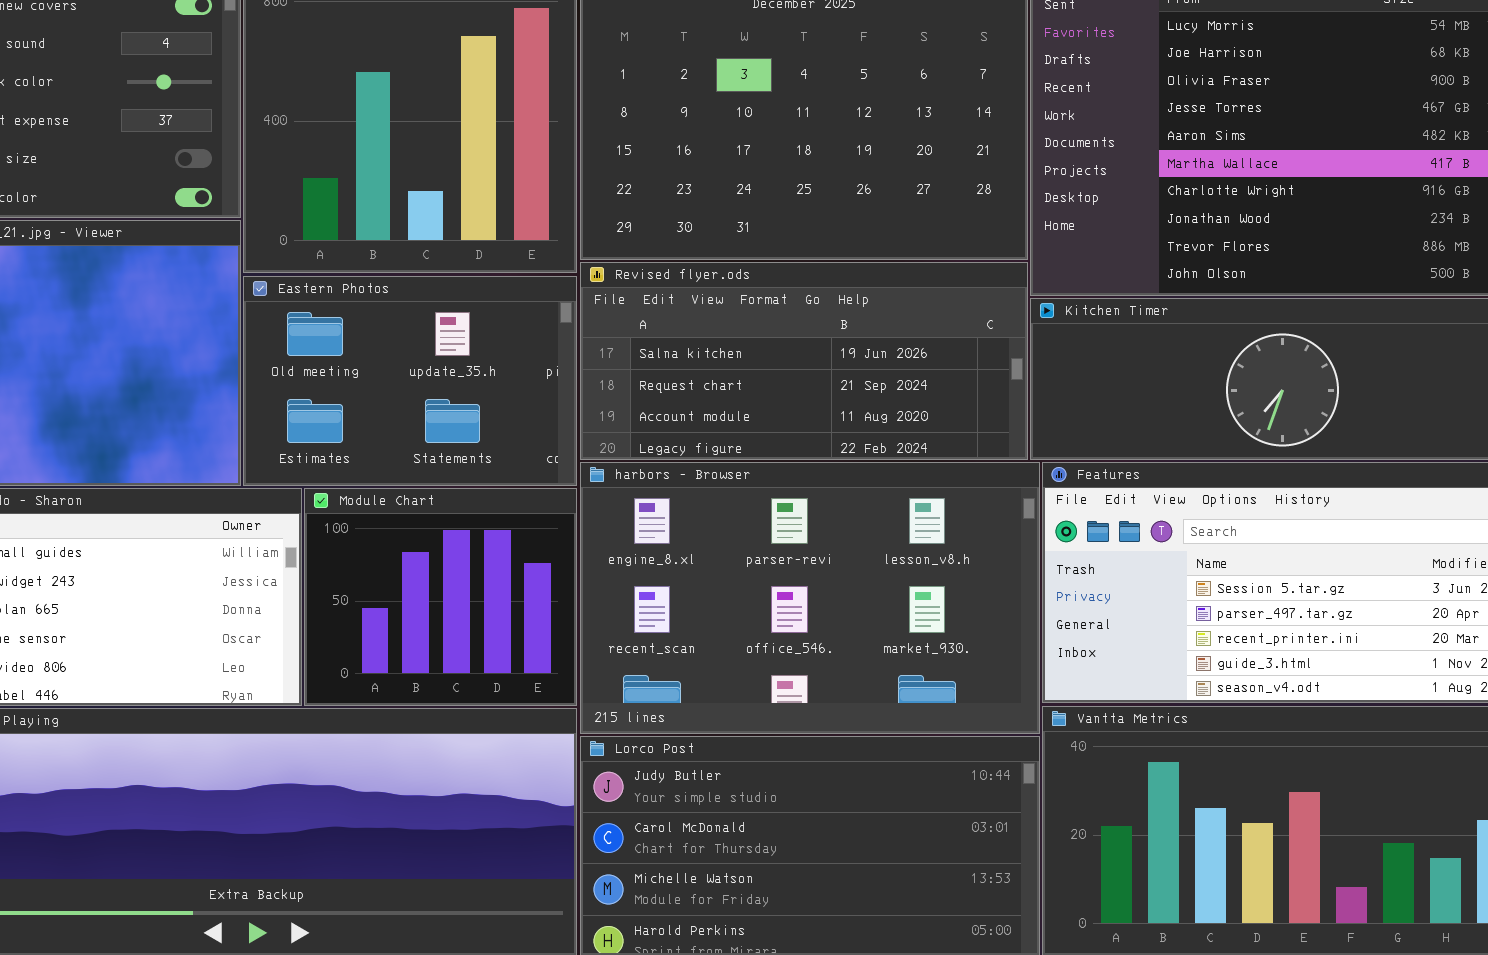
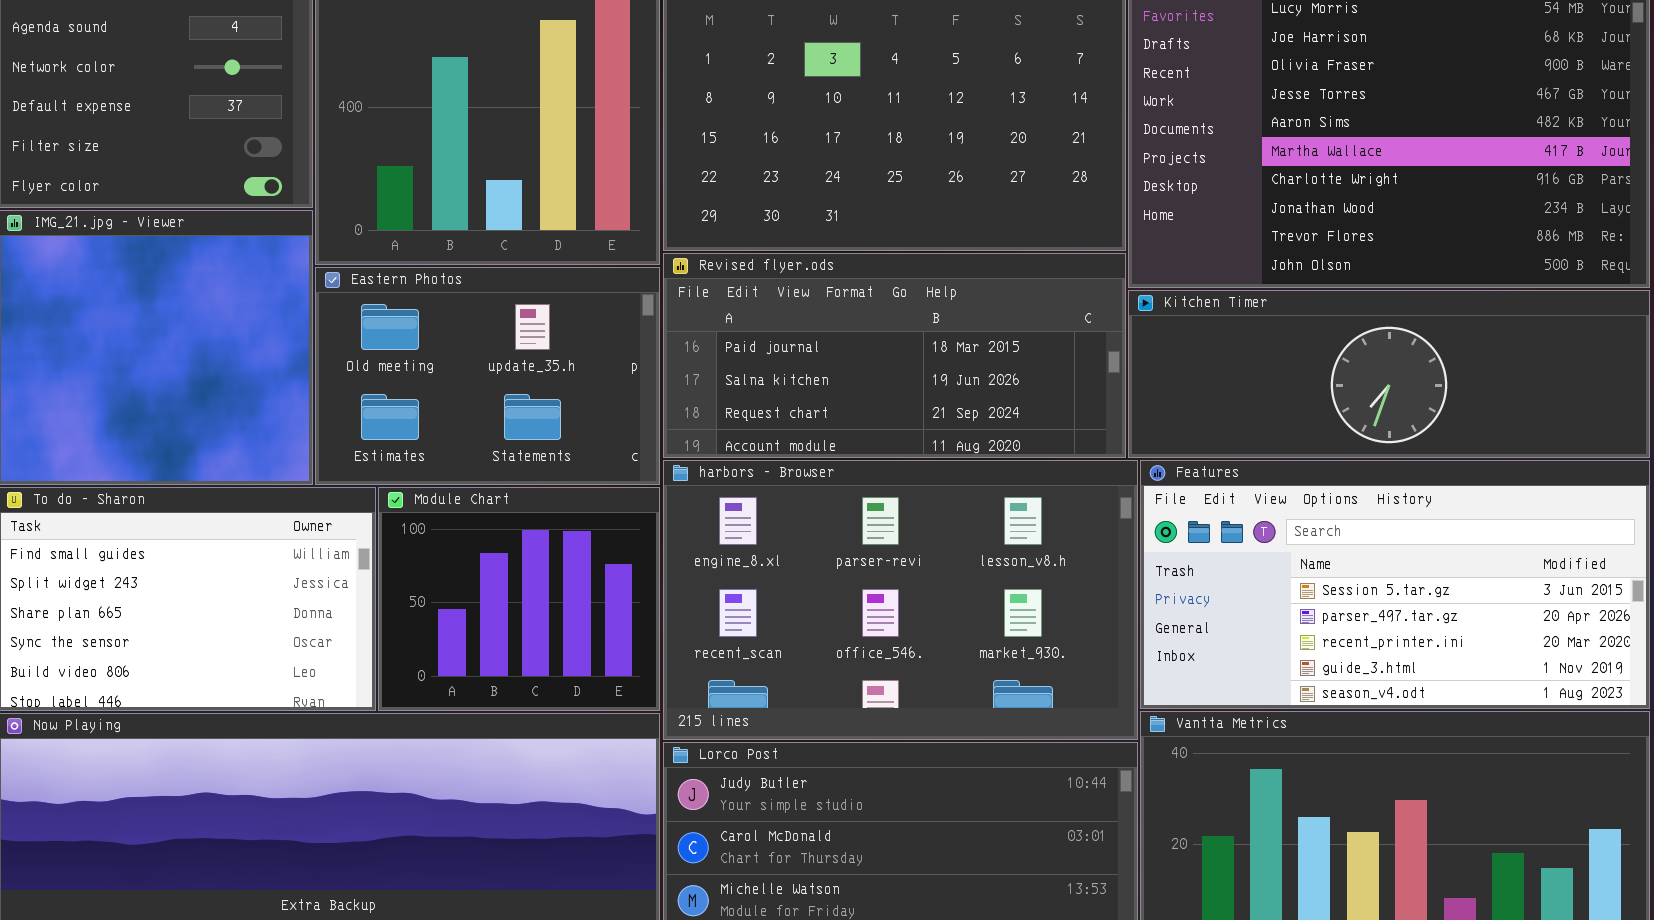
Revised flyer.ods: [580,262,1028,460] -> [663,253,1126,458], scrolled up 1 row

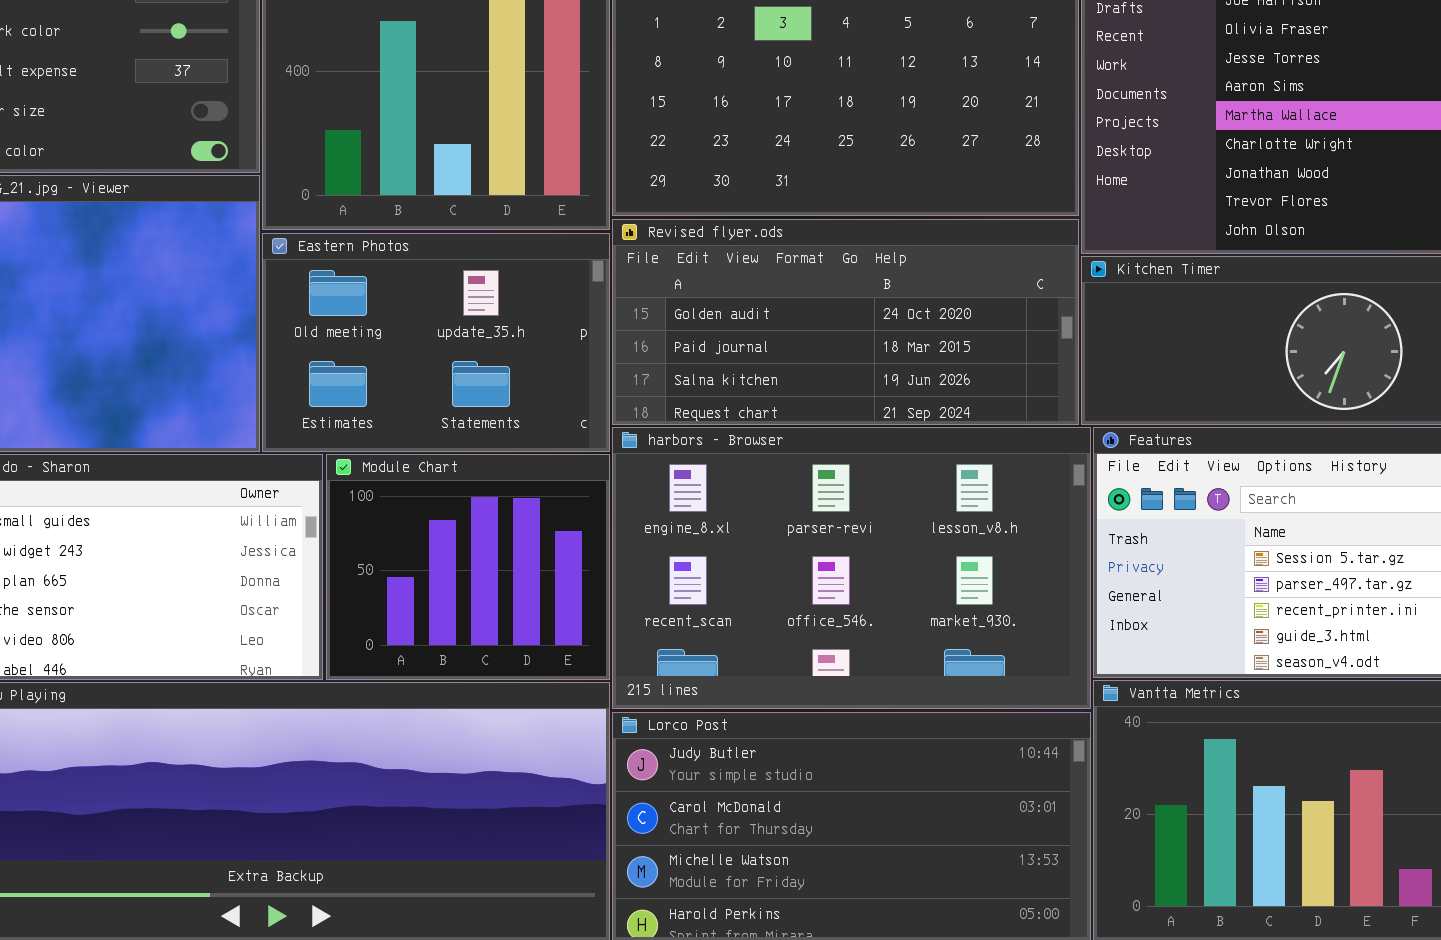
Revised flyer.ods: [663,253,1126,458] -> [612,219,1079,425], scrolled up 1 row

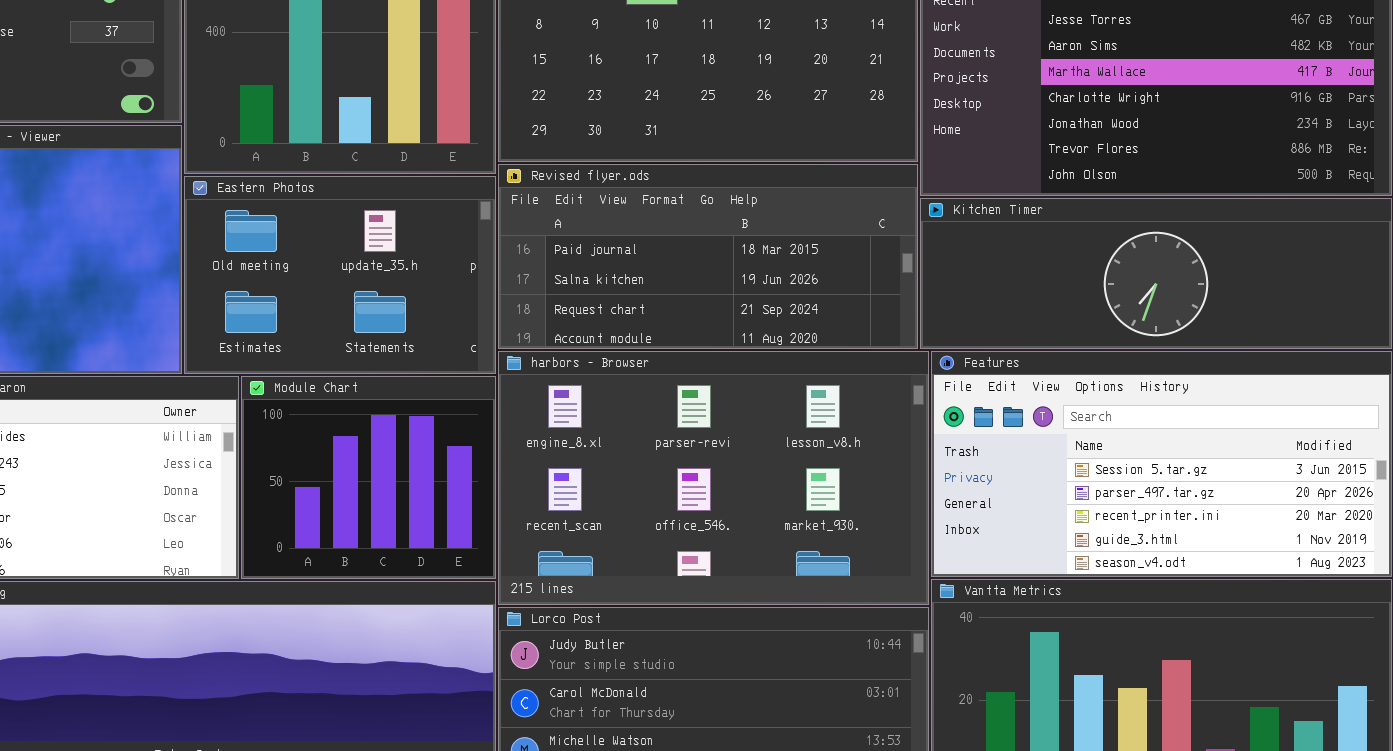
Revised flyer.ods: [612,219,1079,425] -> [498,164,918,349], scrolled down 1 row

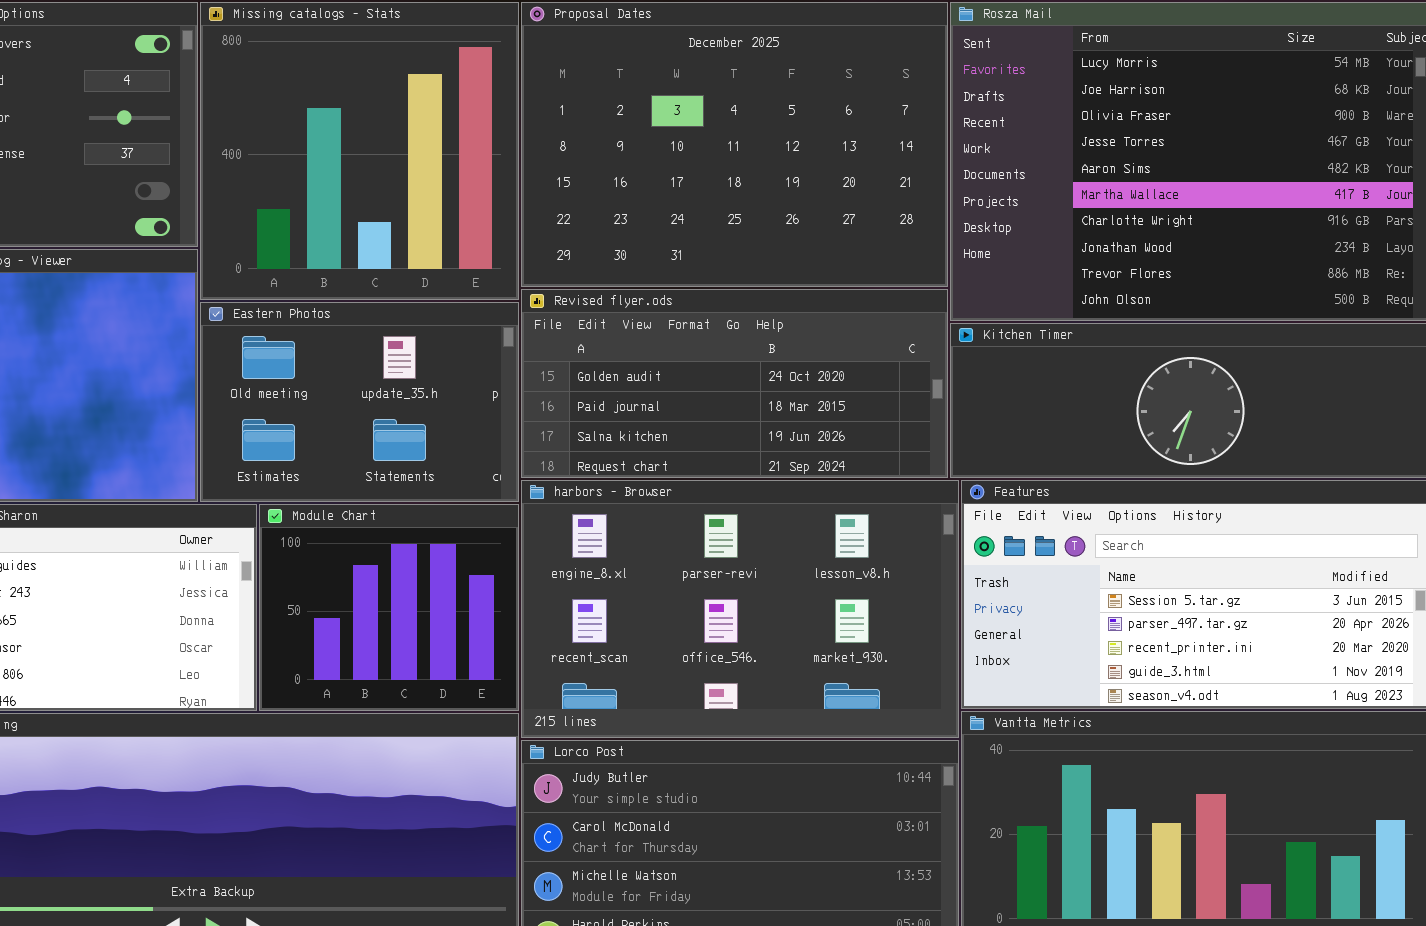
Revised flyer.ods: [498,164,918,349] -> [521,289,948,478], scrolled up 1 row

